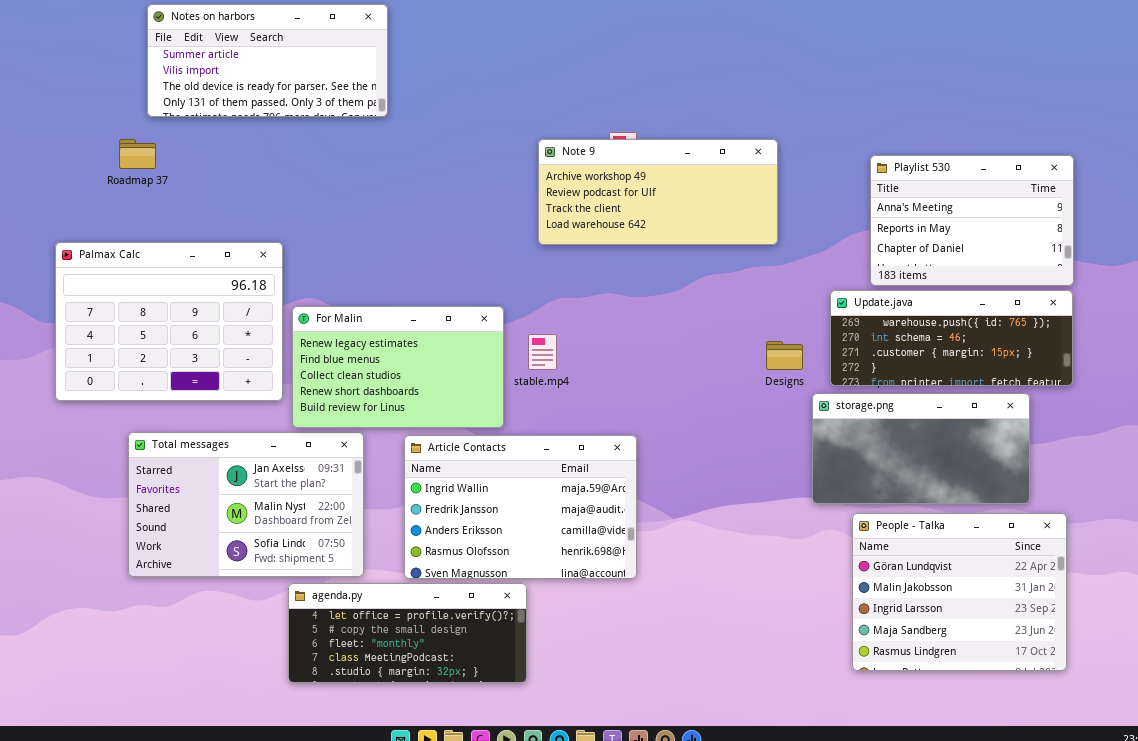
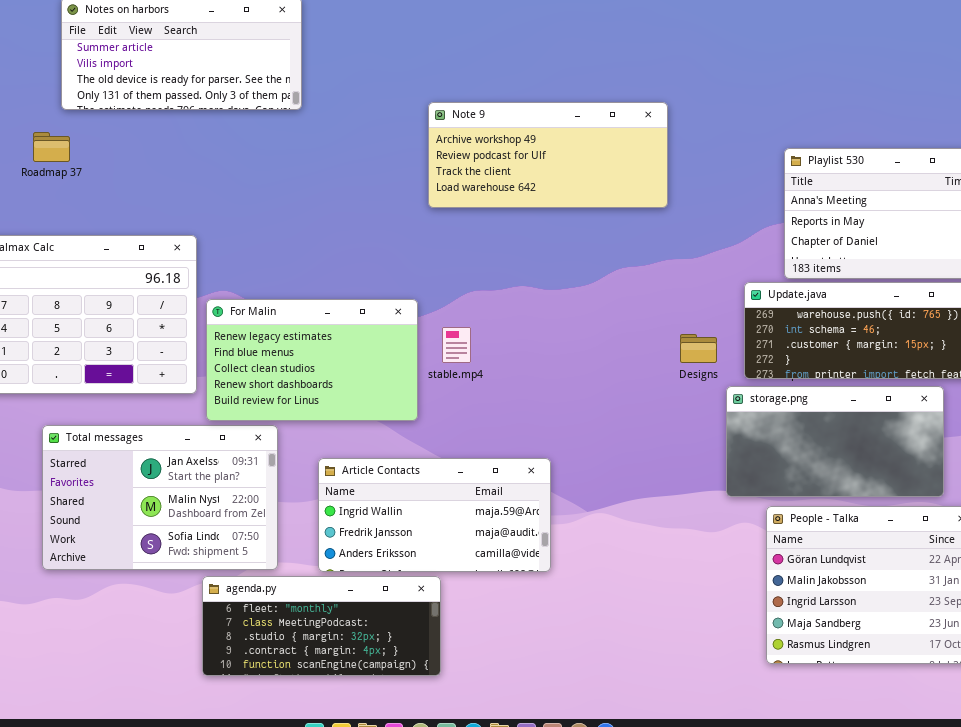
Note 9: [538,139,778,245] -> [428,102,668,208], moved
Article Contacts: [404,435,637,579] -> [318,458,551,572], resized
agenda.py: [288,583,527,683] -> [202,576,441,676], scrolled down 2 rows

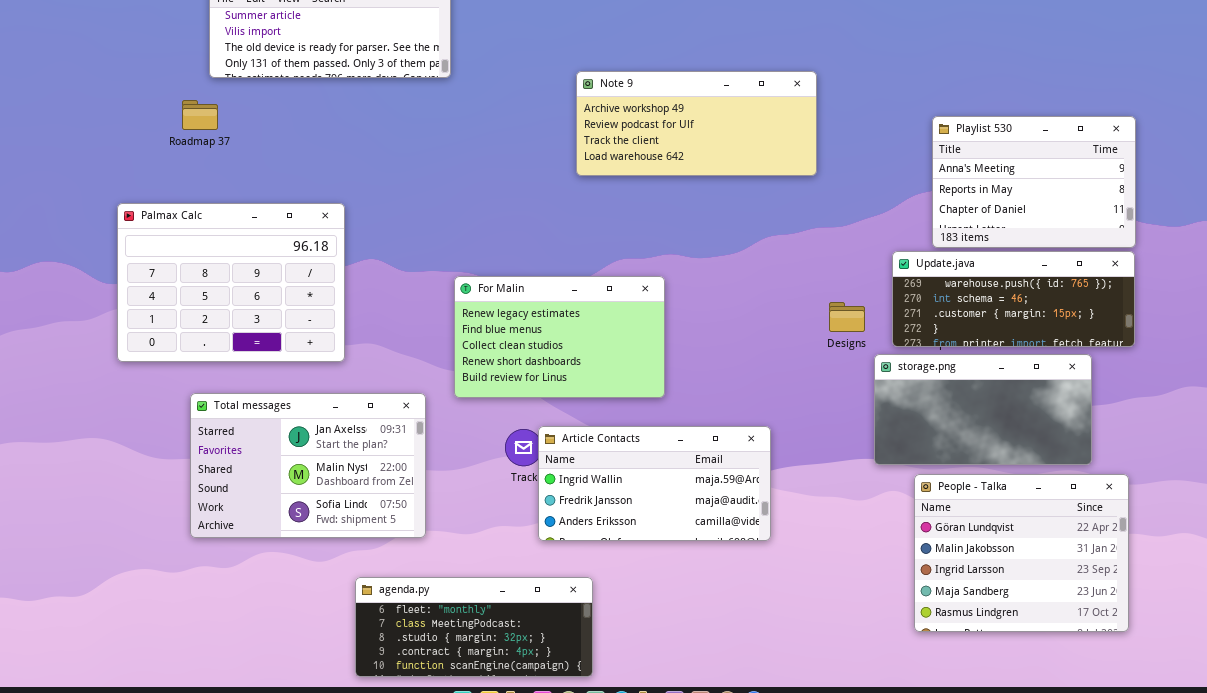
For Malin: [206,299,418,421] -> [454,276,665,398], moved
Article Contacts: [318,458,551,572] -> [538,426,771,541], moved
agenda.py: [202,576,441,676] -> [355,577,593,677], moved

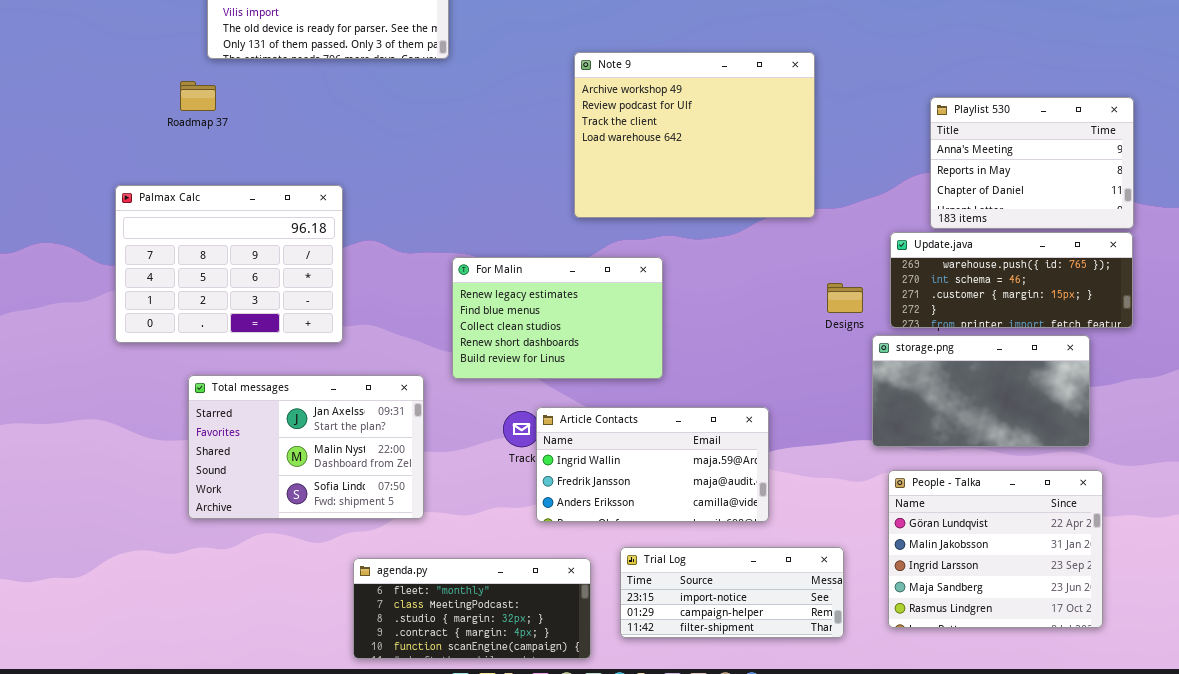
Note 9: [576,71,817,176] -> [574,52,815,218], resized
People - Talka: [914,474,1129,632] -> [888,470,1103,628], moved
Trial Log: none -> [620,547,844,638], opened

